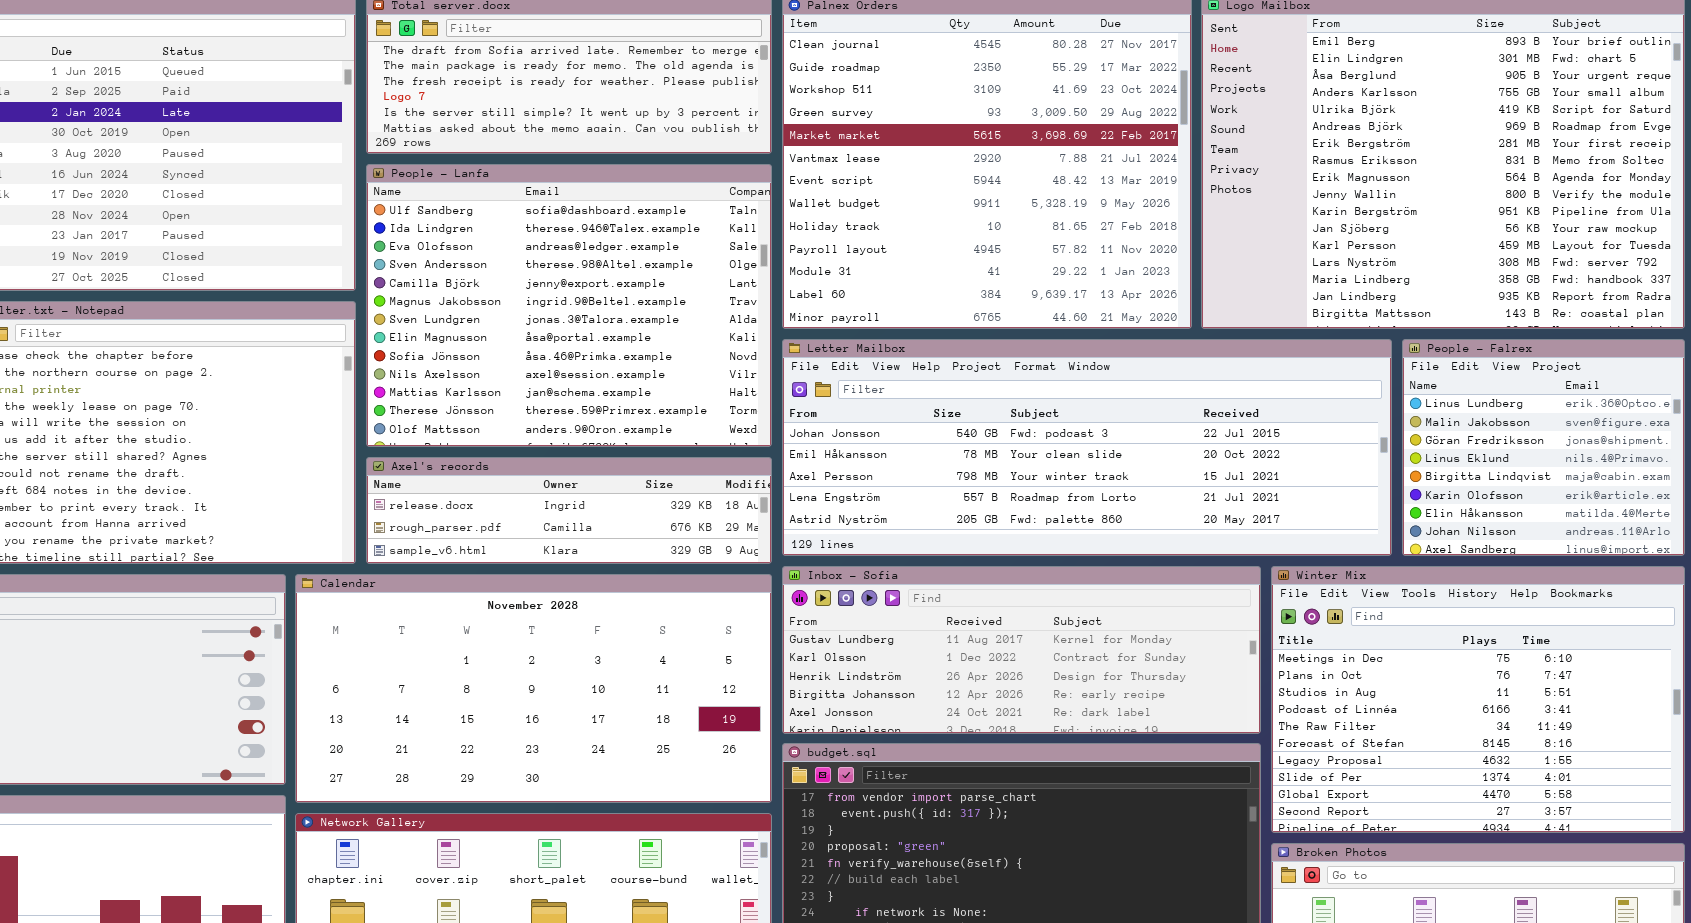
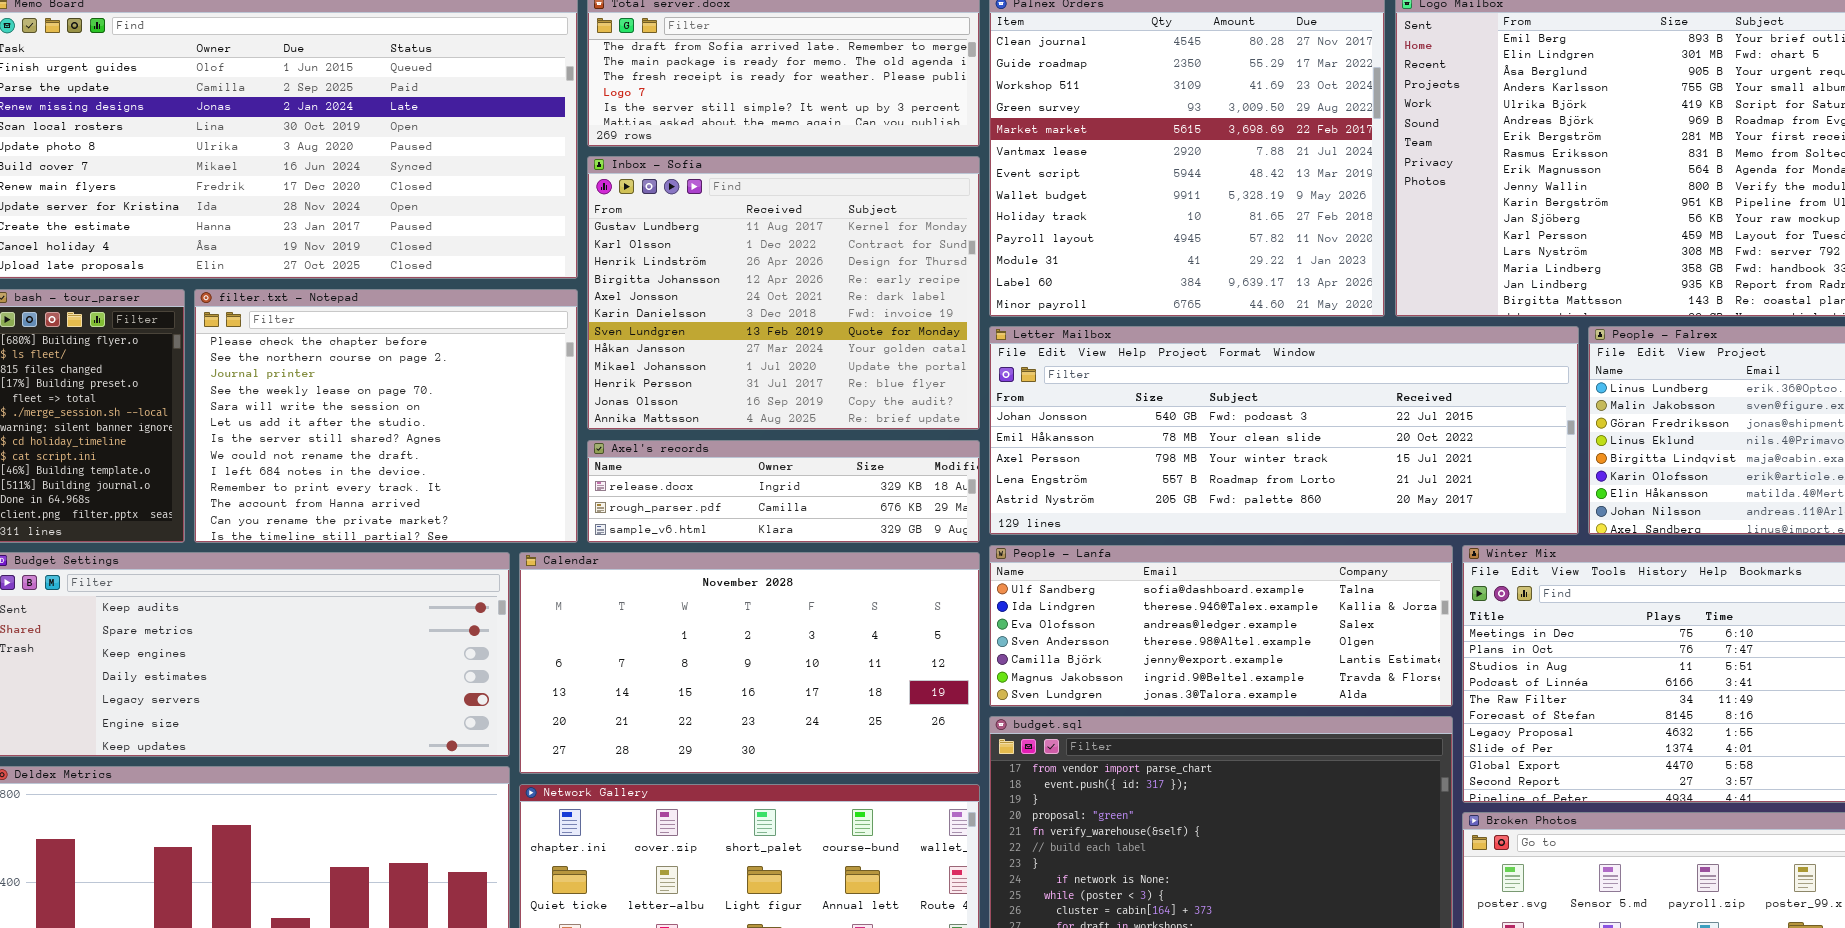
People - Lanfa: [366,164,772,447] -> [989,545,1453,707], moved, resized
Inbox - Sofia: [782,566,1261,734] -> [587,156,980,430], moved, resized

